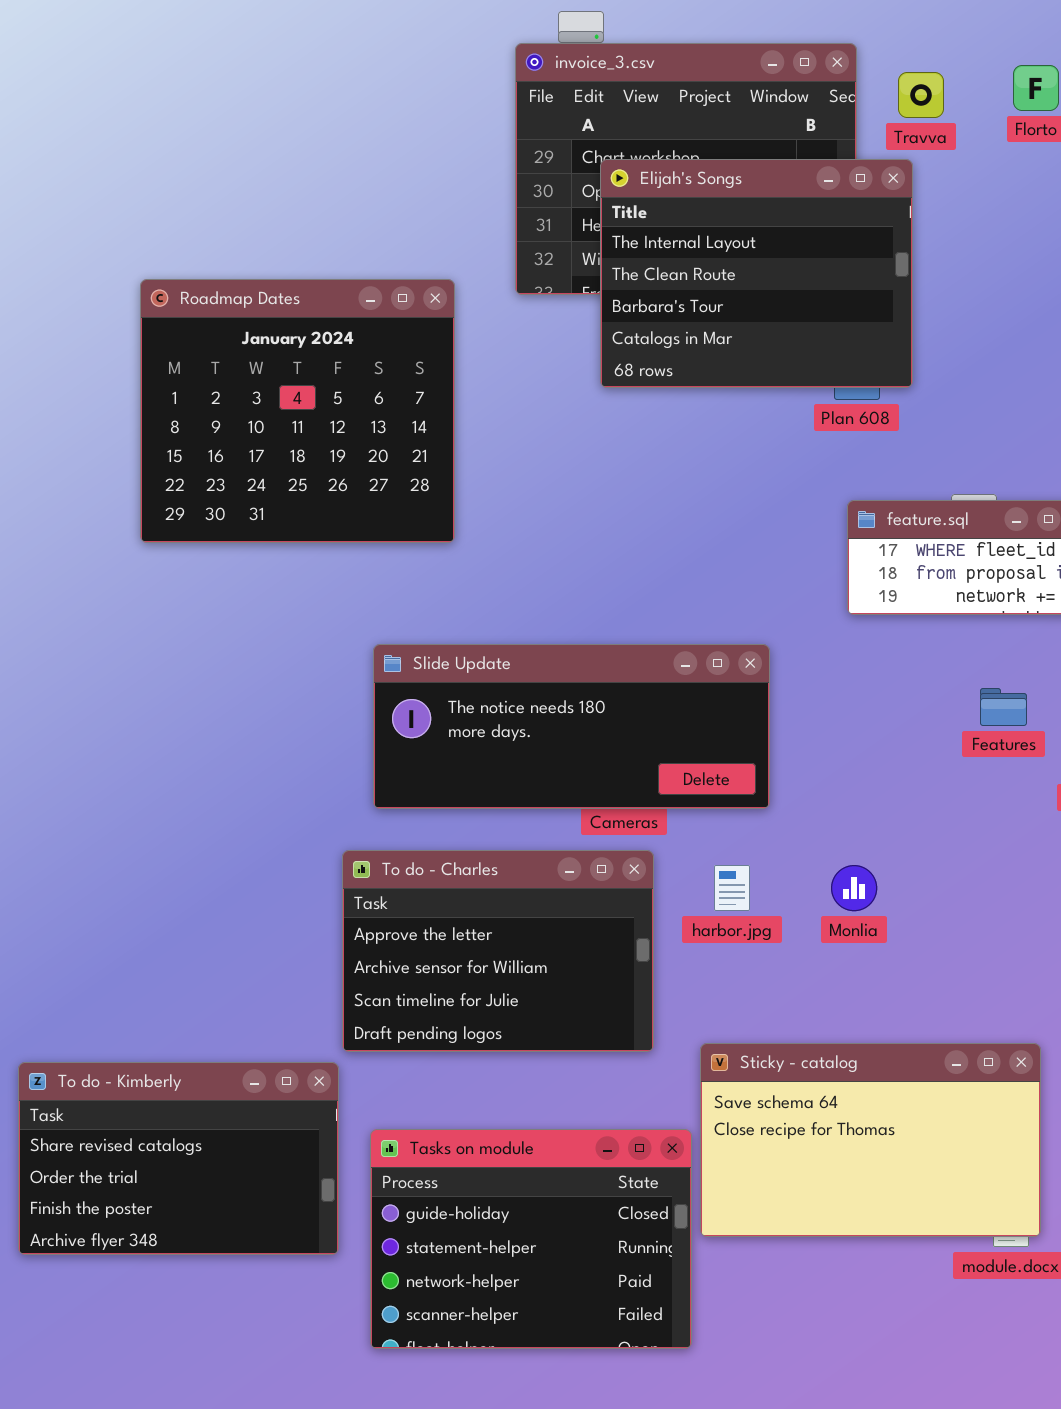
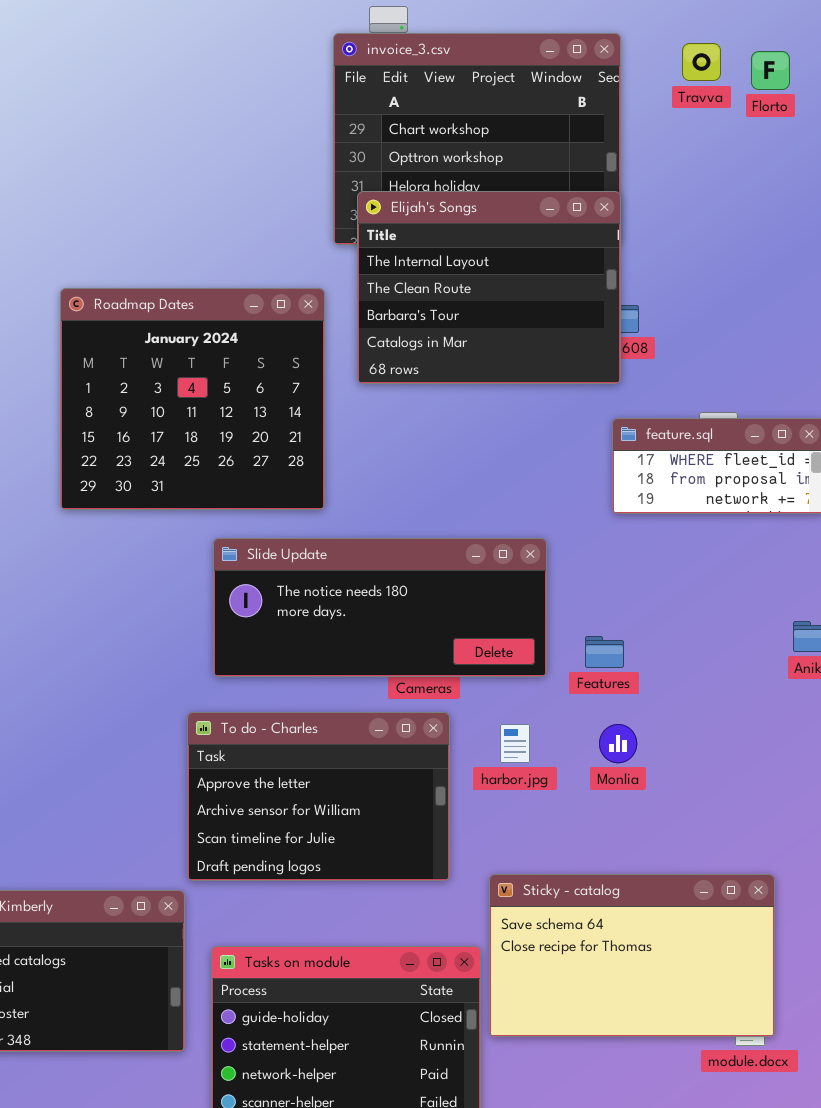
Travva: [898,72,944,118] -> [682,43,721,81], moved
Elijah's Songs: [600,159,913,388] -> [357,191,621,384], moved
Roadmap Dates: [140,279,455,543] -> [60,288,325,510], moved
Features: [980,688,1027,726] -> [585,636,624,668], moved

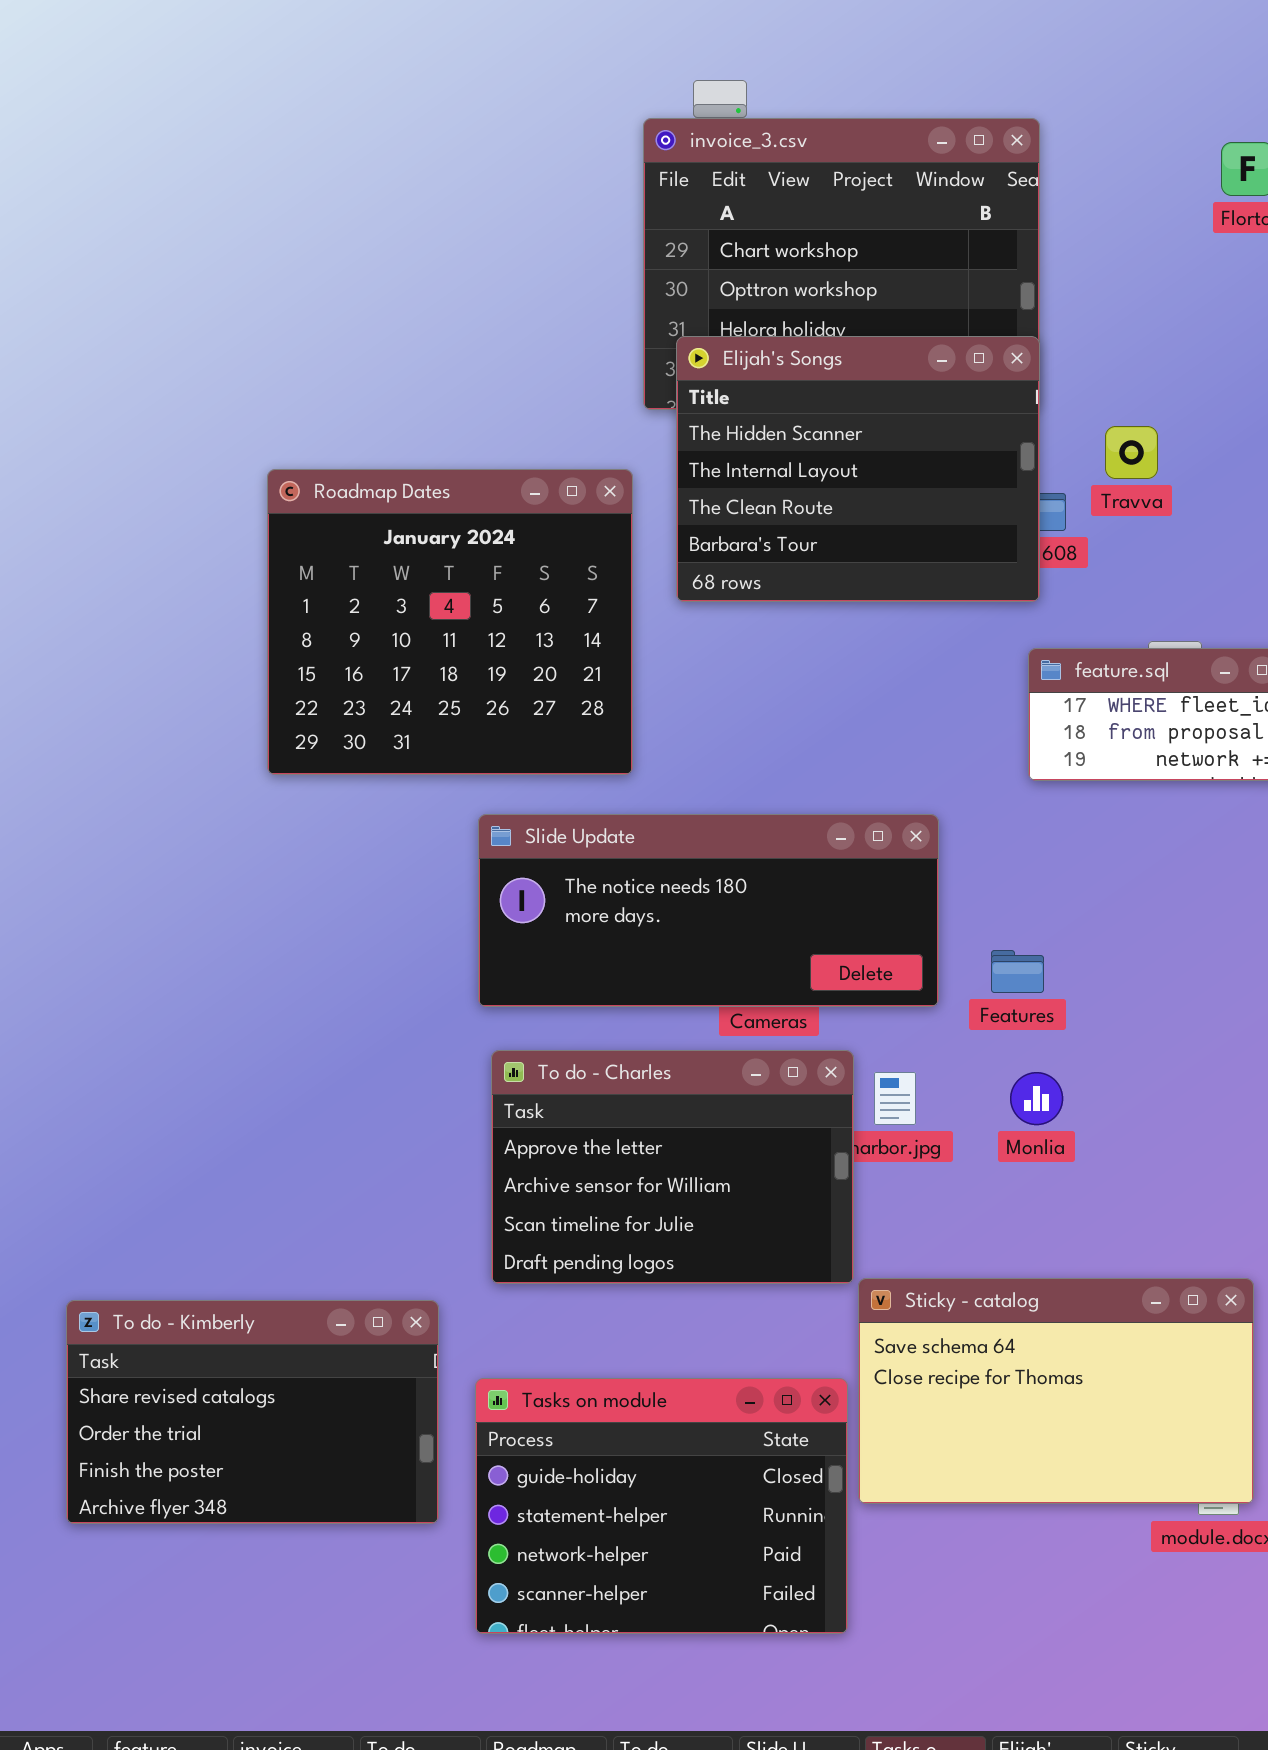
Travva: [682,43,721,81] -> [1105,426,1158,479], moved
Elijah's Songs: [357,191,621,384] -> [676,336,1040,602], scrolled up 1 row
To do - Charles: [187,712,450,881] -> [491,1050,854,1284], moved

